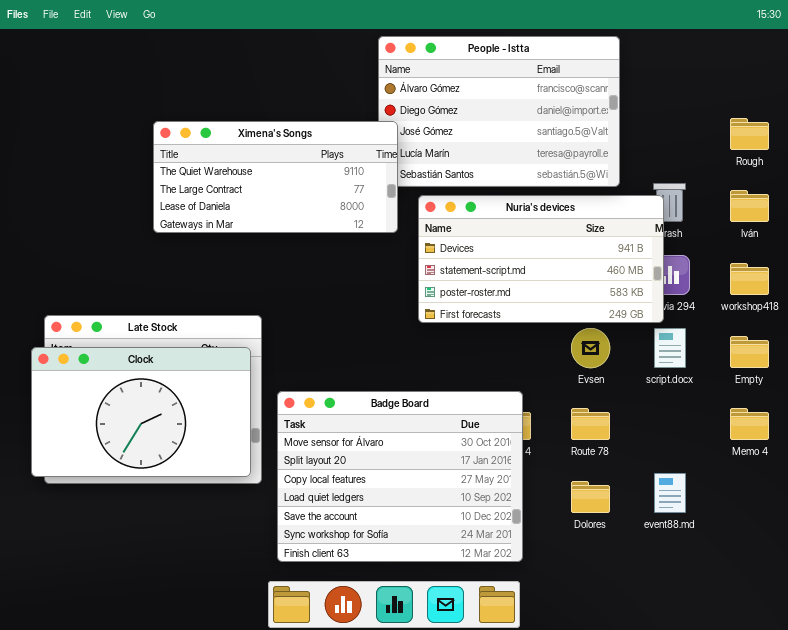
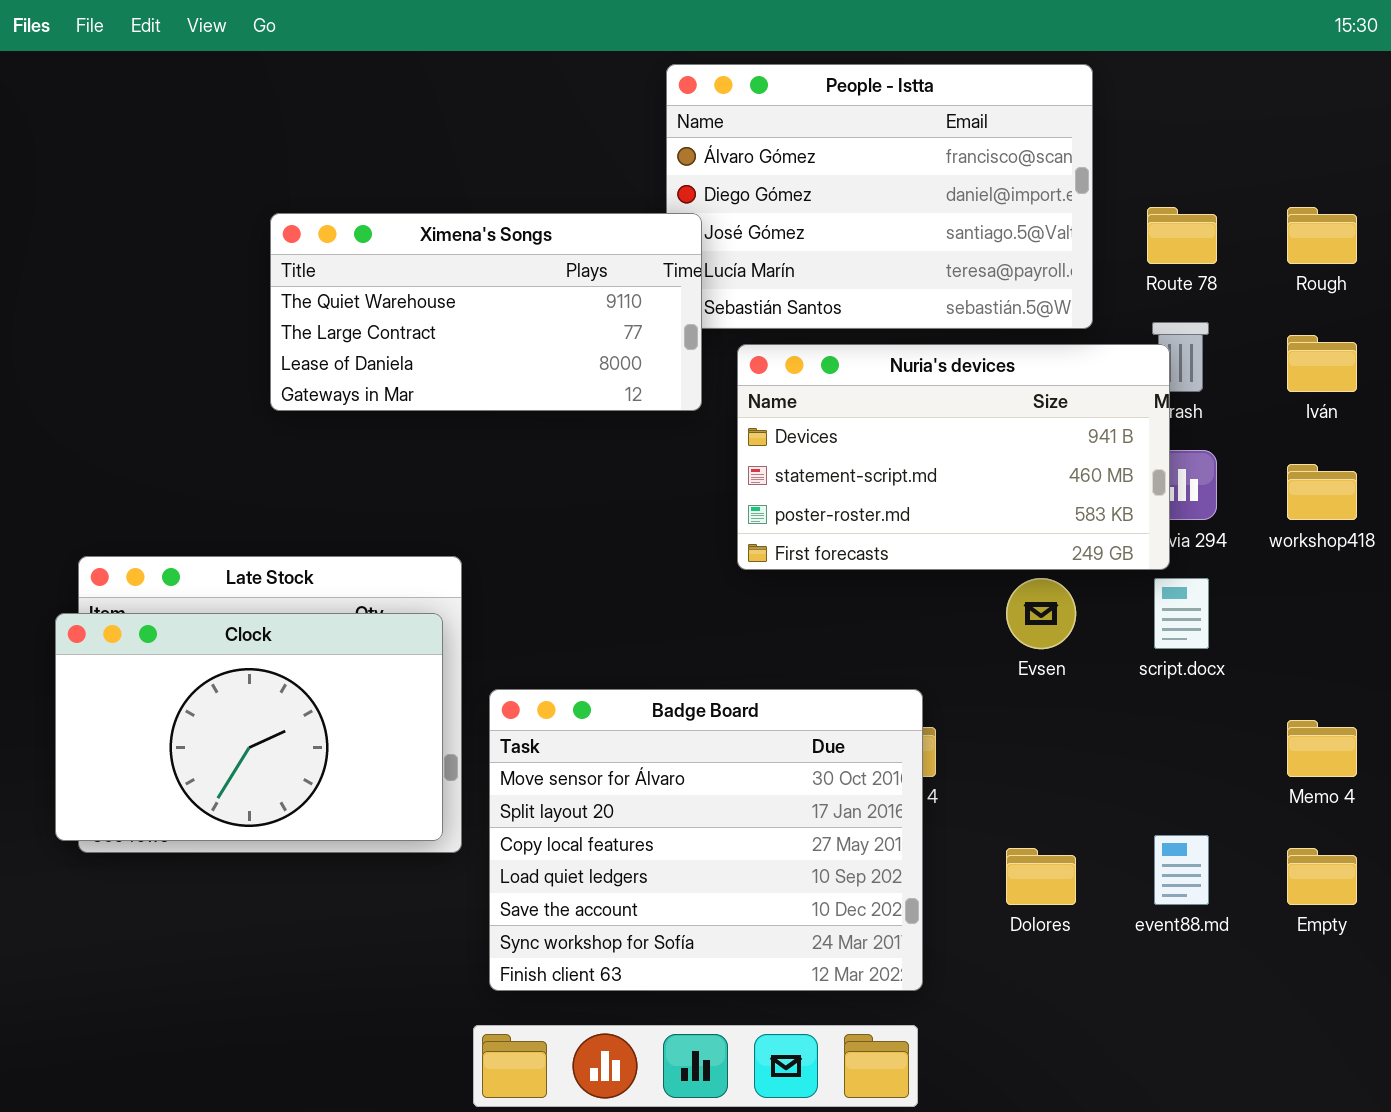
Empty: [730,336,769,368] -> [1287,848,1357,905], moved
Route 78: [571,408,610,440] -> [1147,207,1217,264], moved

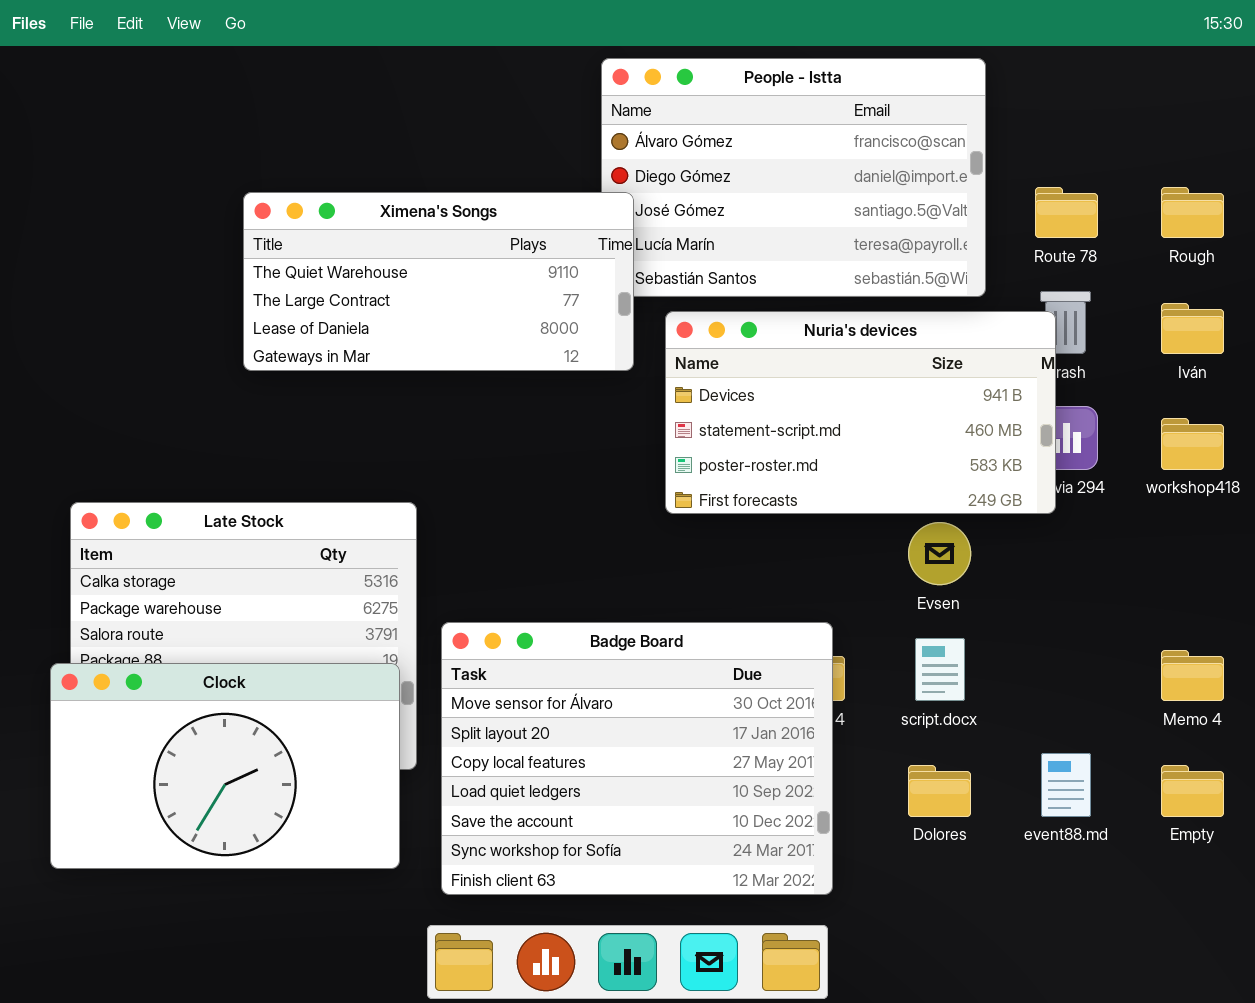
script.docx: [1154,578,1209,649] -> [915,638,965,701], moved
Clock: [55,613,443,841] -> [50,663,400,869], moved

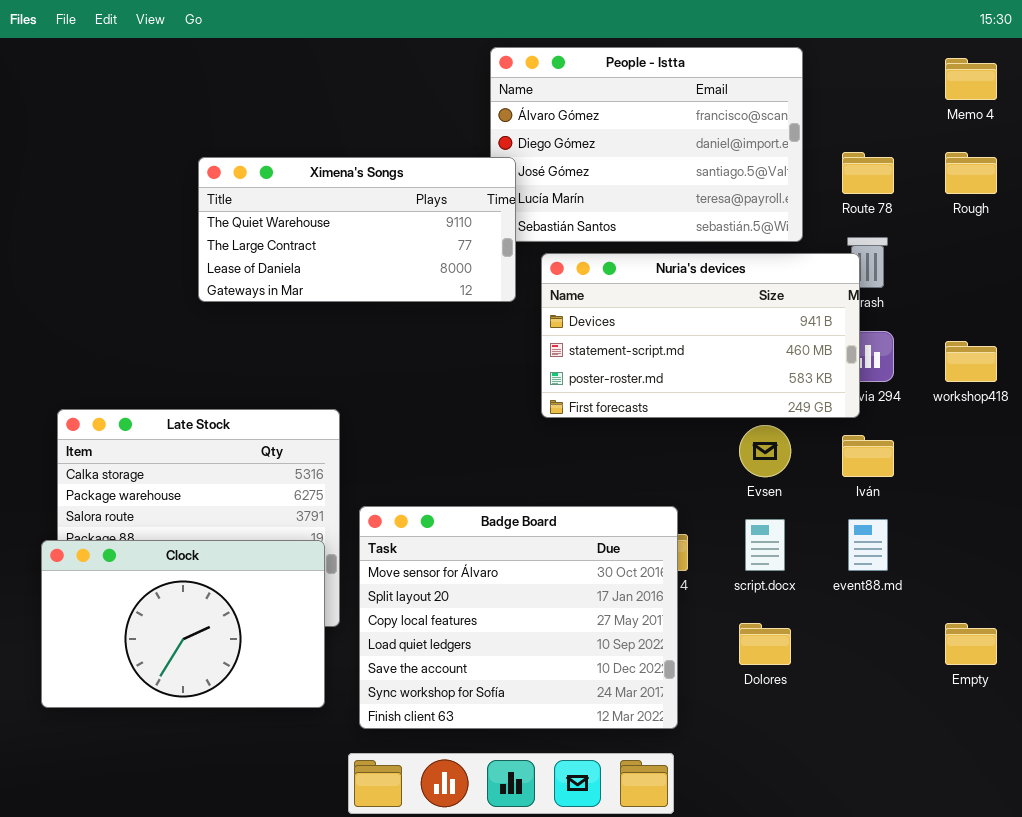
Iván: [1161,303,1224,354] -> [842,435,894,477], moved
Memo 4: [1161,650,1224,701] -> [945,58,997,100], moved
event88.md: [1041,753,1091,817] -> [848,519,888,571], moved

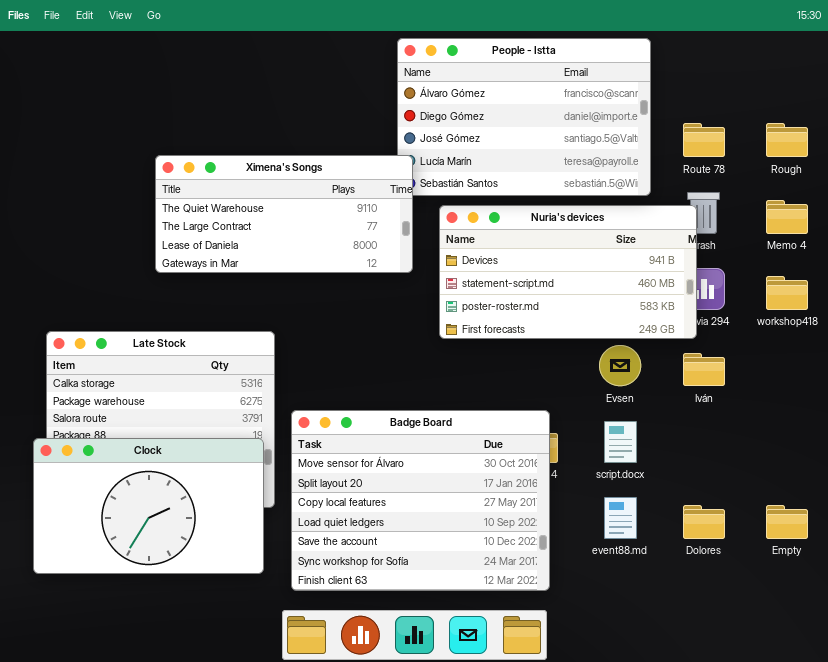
Memo 4: [945,58,997,100] -> [766,200,808,234], moved
Ximena's Songs: [198,157,516,302] -> [155,155,413,273], moved
event88.md: [848,519,888,571] -> [604,497,637,539], moved
Dolores: [739,623,791,665] -> [683,505,725,539], moved

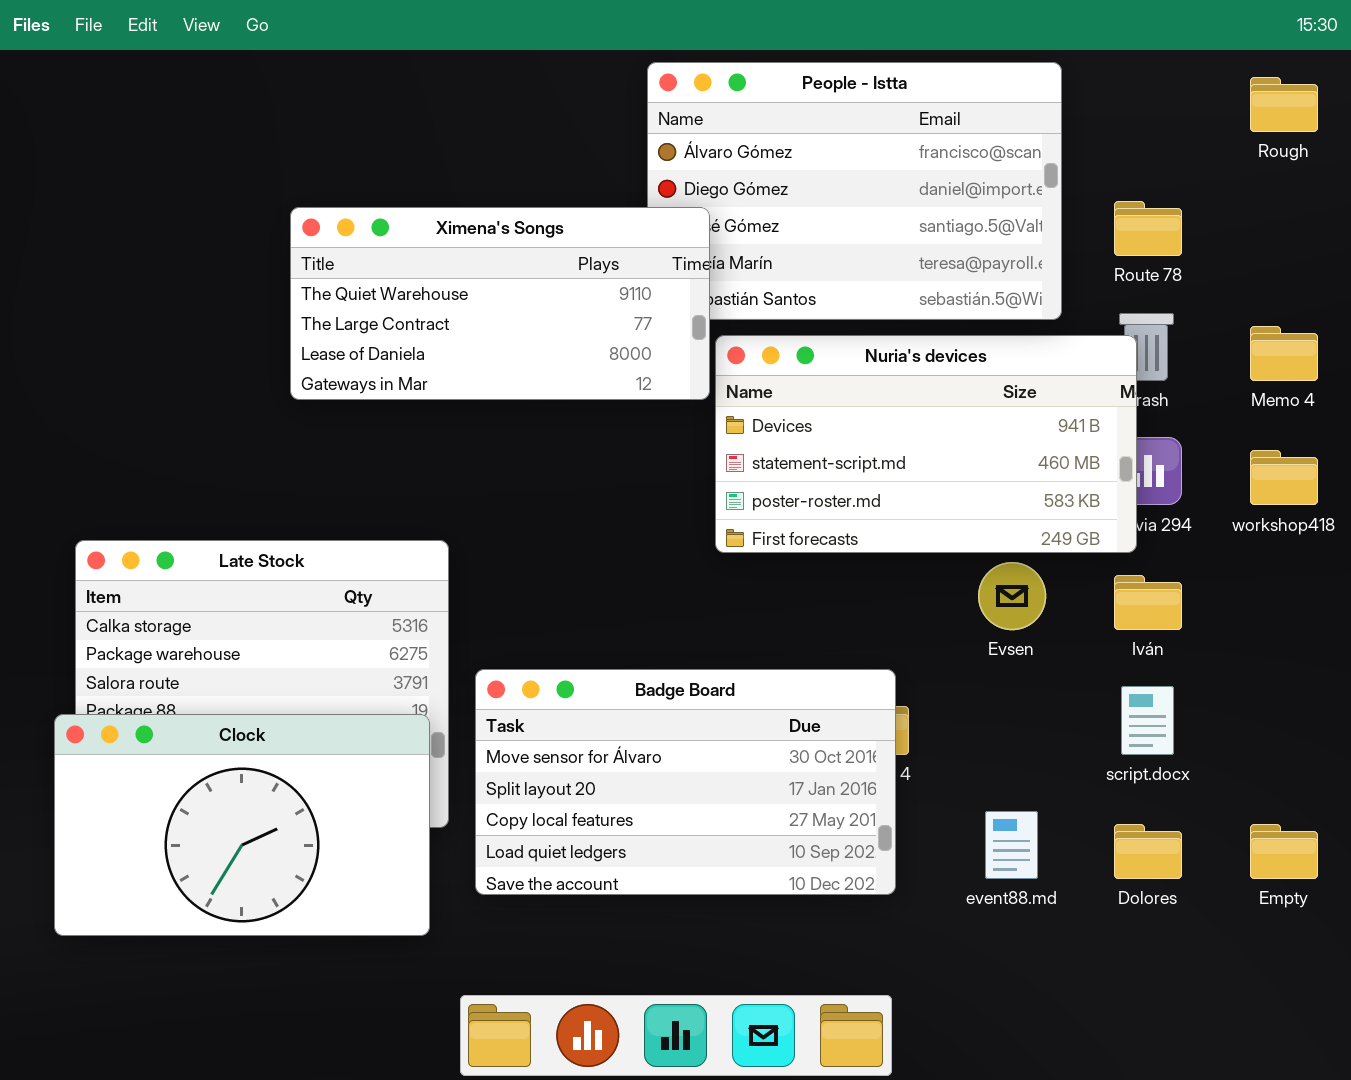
Rough: [766,123,808,157] -> [1250,77,1318,132], moved
Ximena's Songs: [155,155,413,273] -> [290,207,710,400], moved
Badge Board: [291,410,550,591] -> [475,669,896,895], resized
script.docx: [604,421,637,463] -> [1121,686,1174,755], moved

